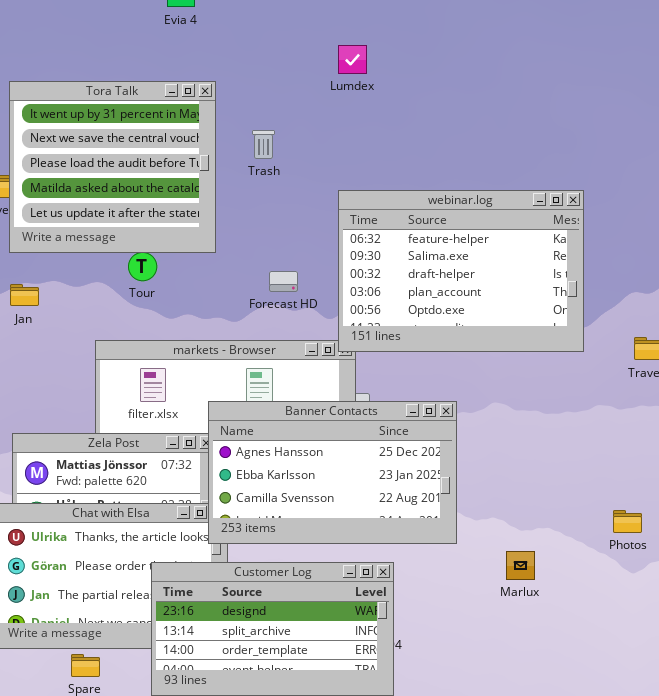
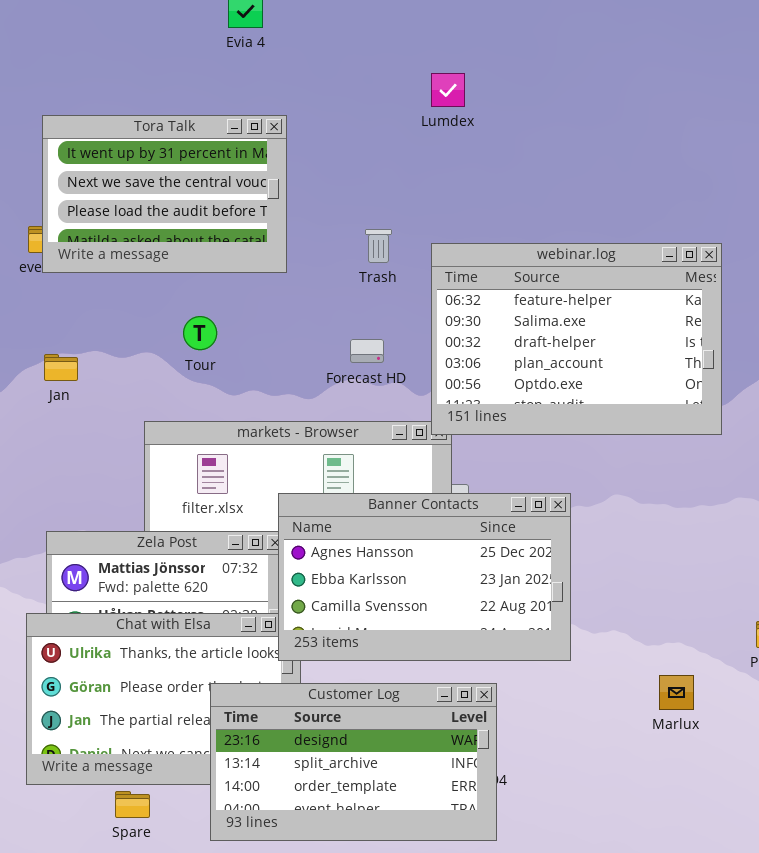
Tora Talk: [9,81,216,253] -> [42,115,287,273], resized
Trash: [252,130,275,159] -> [365,229,392,263], moved
Marlux: [506,551,535,580] -> [659,675,694,710], moved

